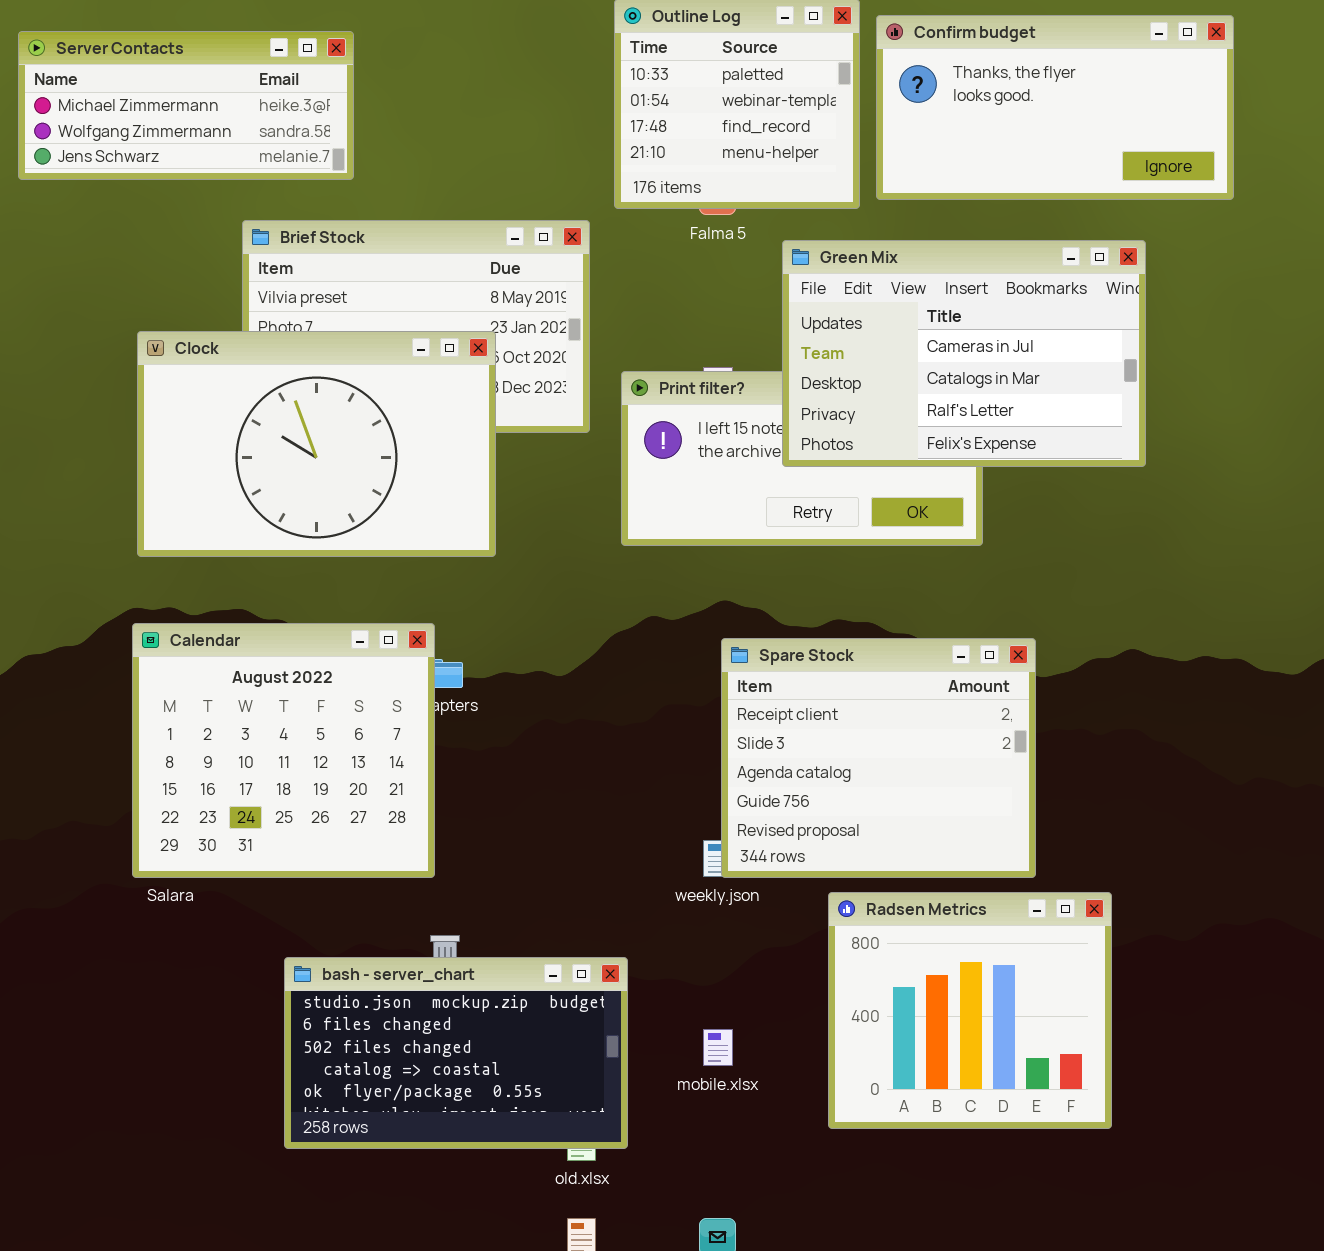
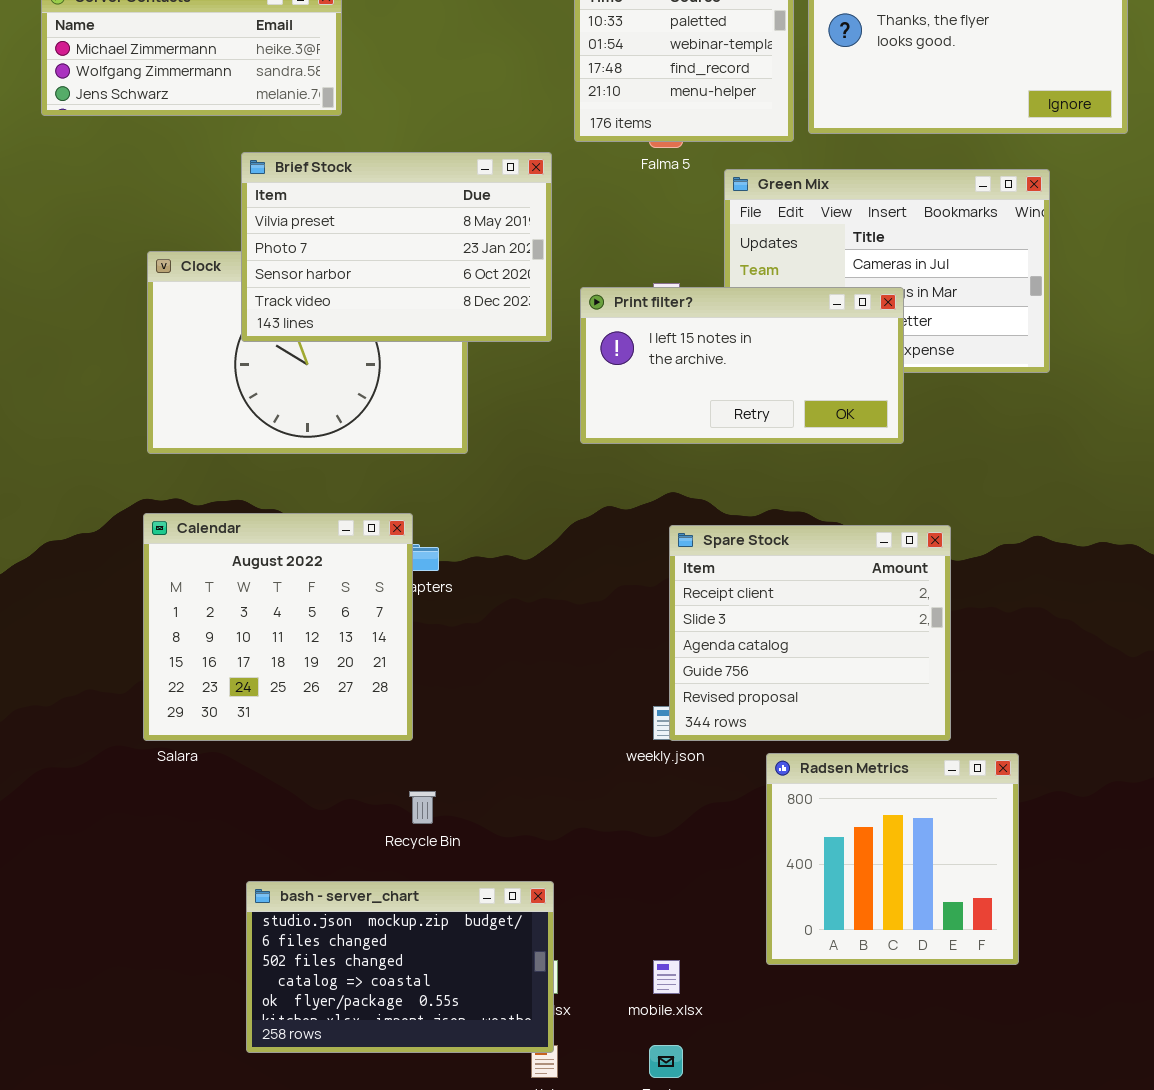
Brief Stock: [242,220,590,433] -> [241,152,552,342], raised
Print filter?: [621,371,983,546] -> [580,287,904,444], raised
bash - server_chart: [284,957,628,1149] -> [246,881,554,1053], moved
mobile.xlsx: [703,1029,733,1066] -> [653,960,680,994], moved

